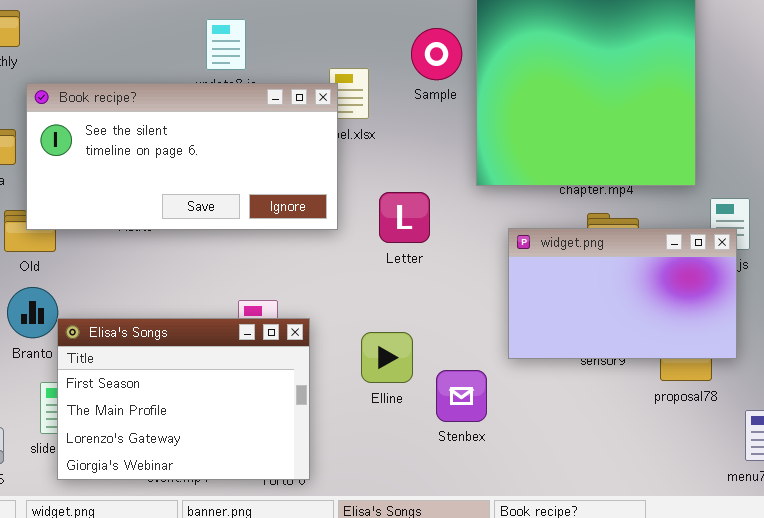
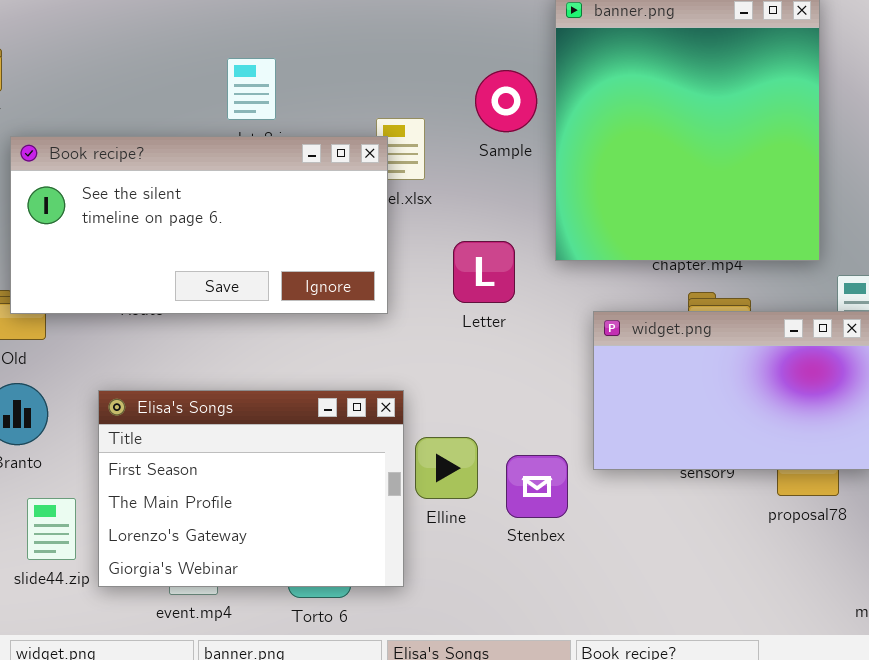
Letter: [379,192,430,243] -> [453,241,515,303], moved
Elisa's Songs: [57,318,310,480] -> [98,390,404,587], moved
Stenbex: [436,370,487,422] -> [506,455,568,518], moved

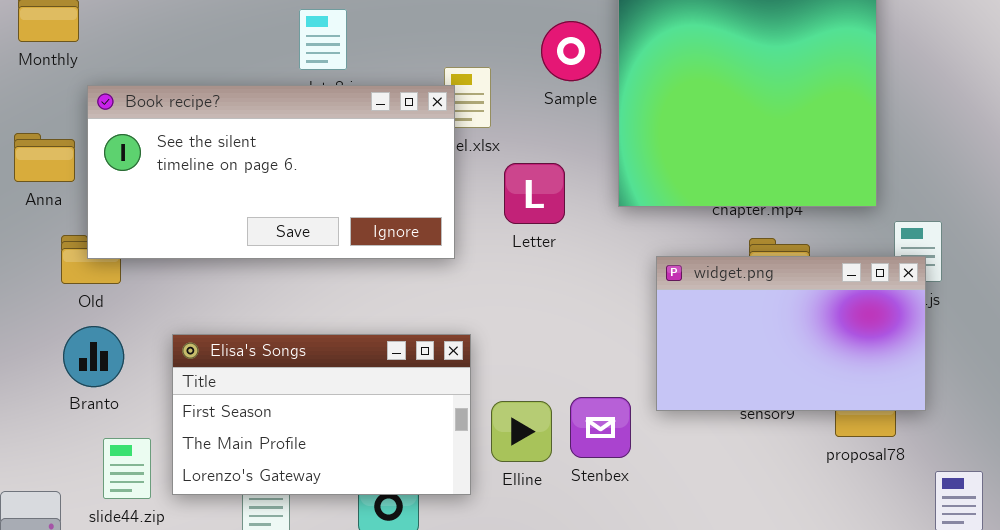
Letter: [453,241,515,303] -> [504,163,565,224], moved
Elisa's Songs: [98,390,404,587] -> [172,334,471,495], resized
Elline: [415,437,478,499] -> [491,401,552,462], moved

